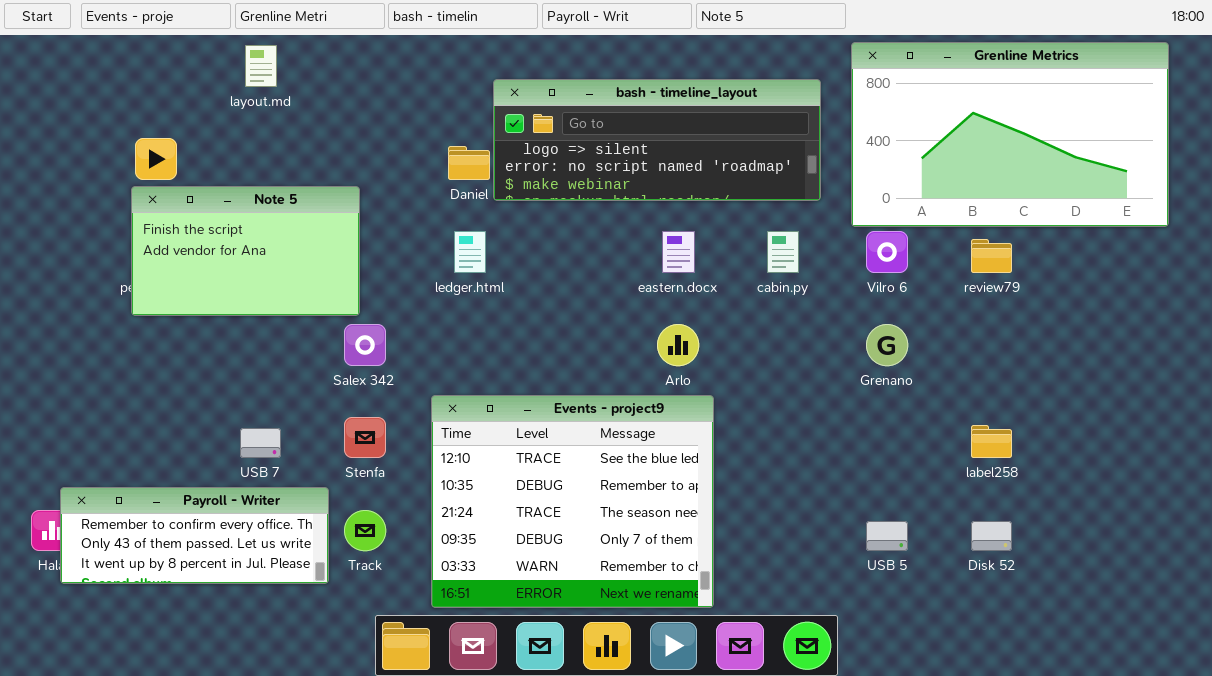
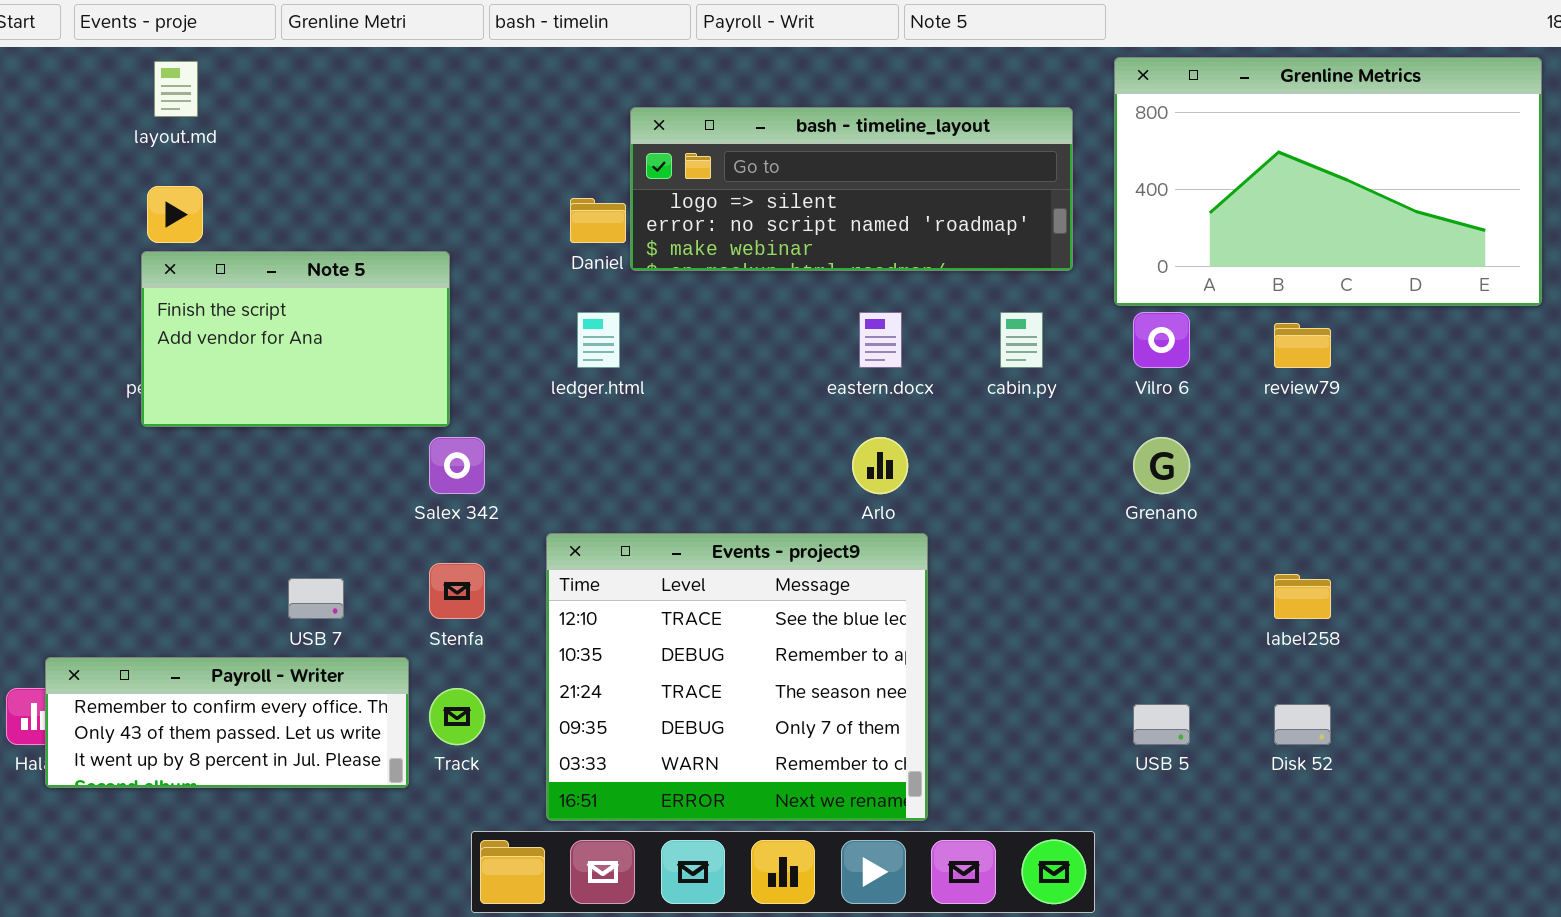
layout.md: [245,45,277,87] -> [154,61,198,117], moved

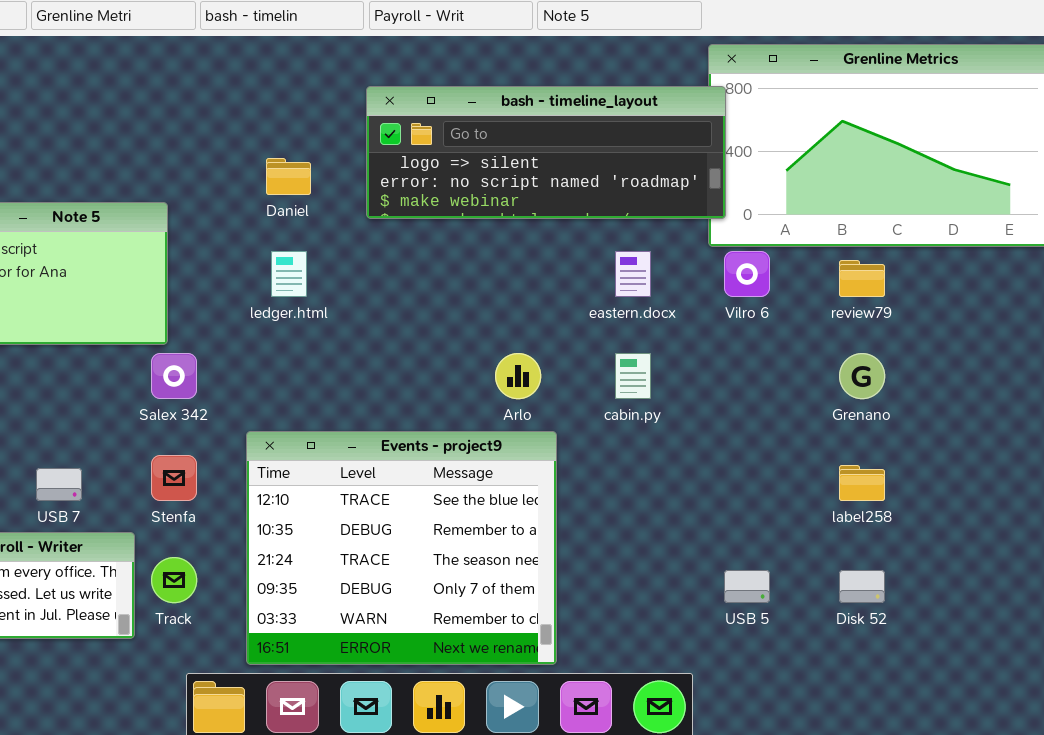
bash - timeline_layout: [630,107,1073,271] -> [366,86,726,219], moved
eastern.docx: [859,312,902,368] -> [615,251,651,297], moved
cabin.py: [1000,312,1043,368] -> [615,353,651,399], moved
Grenano: [1133,437,1190,494] -> [839,353,885,399], moved

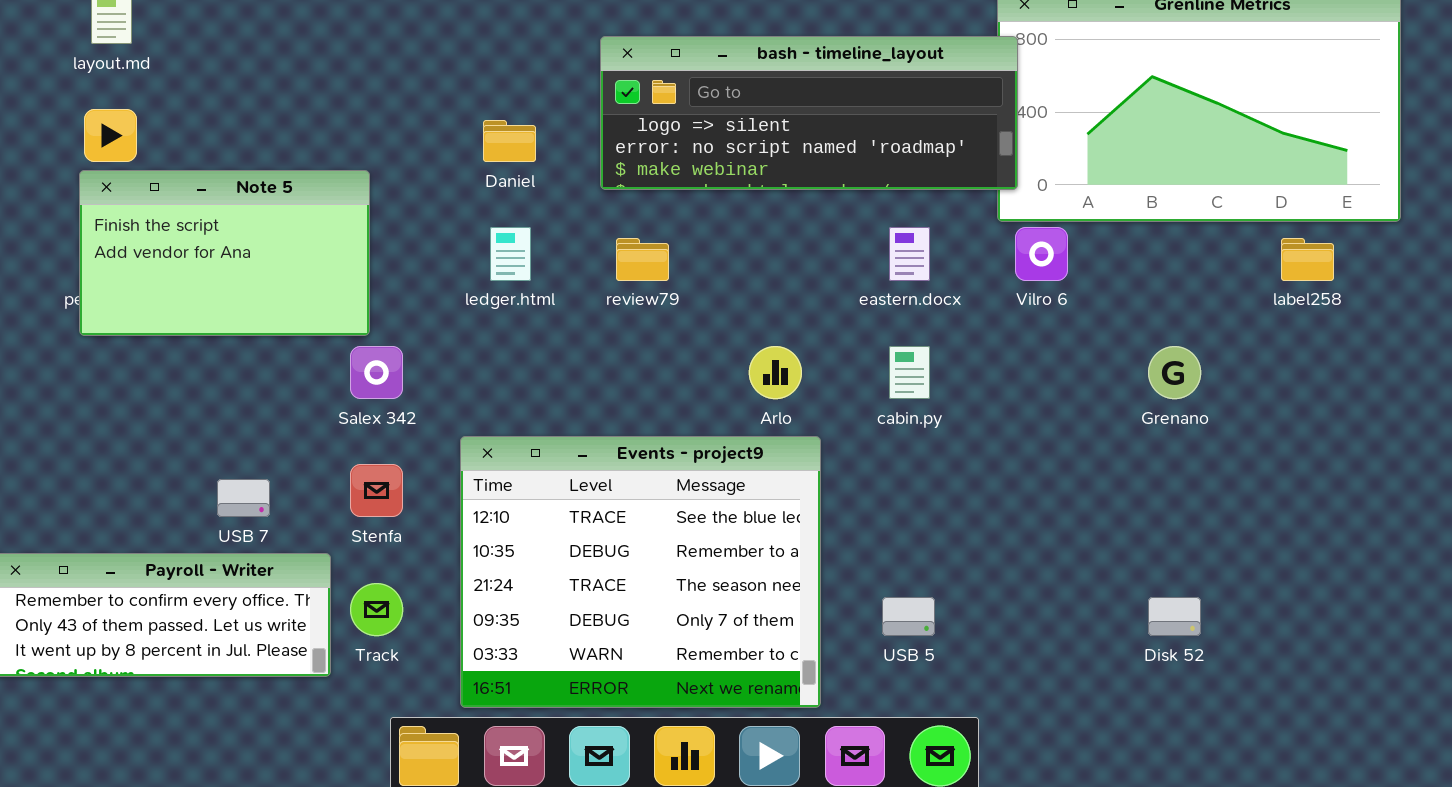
review79: [839,260,885,297] -> [616,238,669,281], moved
label258: [839,465,885,501] -> [1281,238,1334,281], moved
USB 5: [724,570,770,603] -> [882,597,935,636], moved

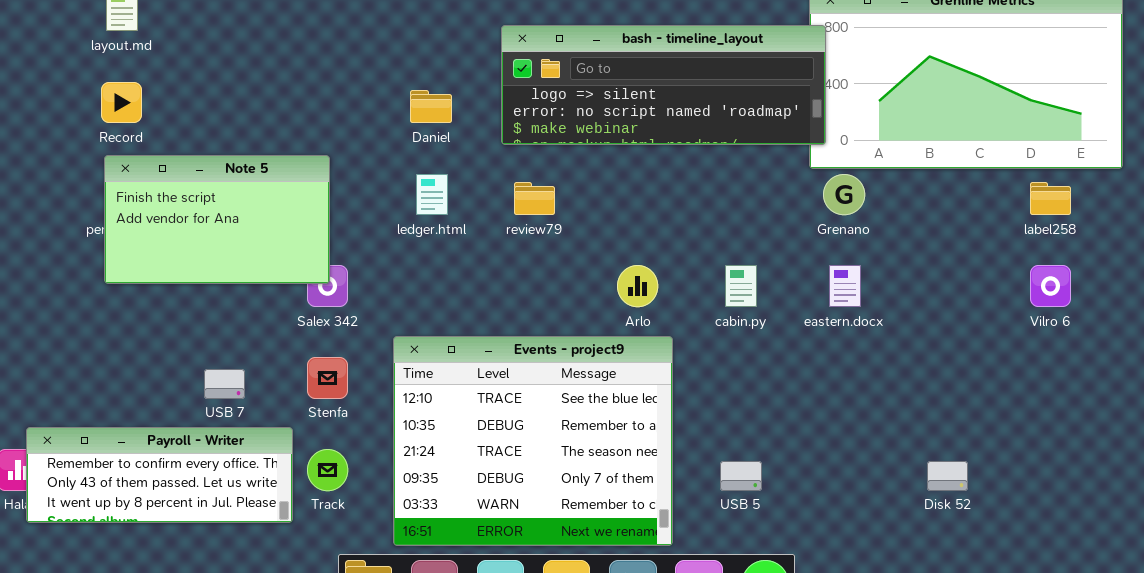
Note 5: [79,170,370,336] -> [104,155,330,284], moved
eastern.docx: [889,227,930,281] -> [829,265,861,307], moved
Vilro 6: [1015,227,1068,281] -> [1030,265,1071,307], moved
Grenano: [1148,346,1201,399] -> [823,174,865,215], moved

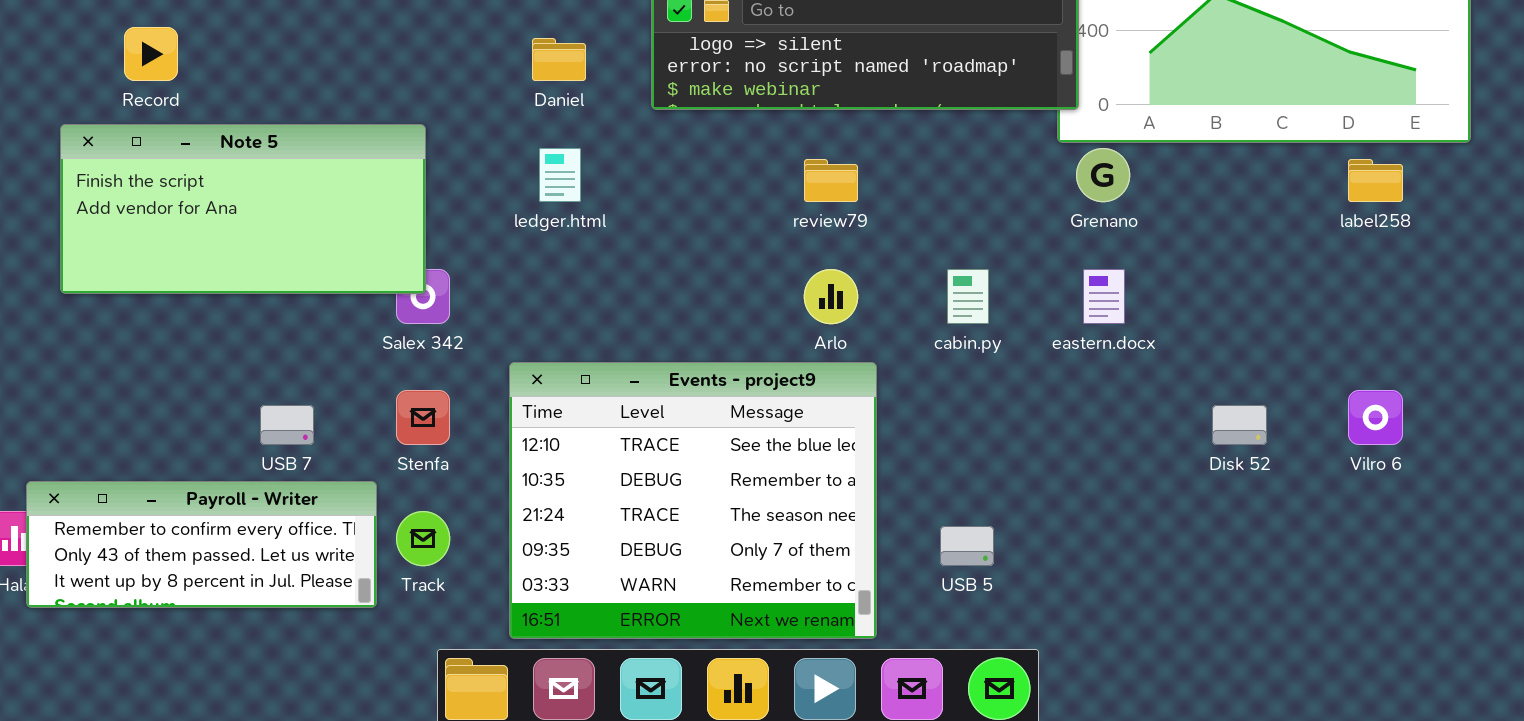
Note 5: [104,155,330,284] -> [60,124,426,294], resized
review79: [514,182,555,215] -> [804,159,858,202], moved
Vilro 6: [1030,265,1071,307] -> [1348,390,1403,445], moved
Disk 52: [927,461,968,491] -> [1212,405,1267,445], moved

